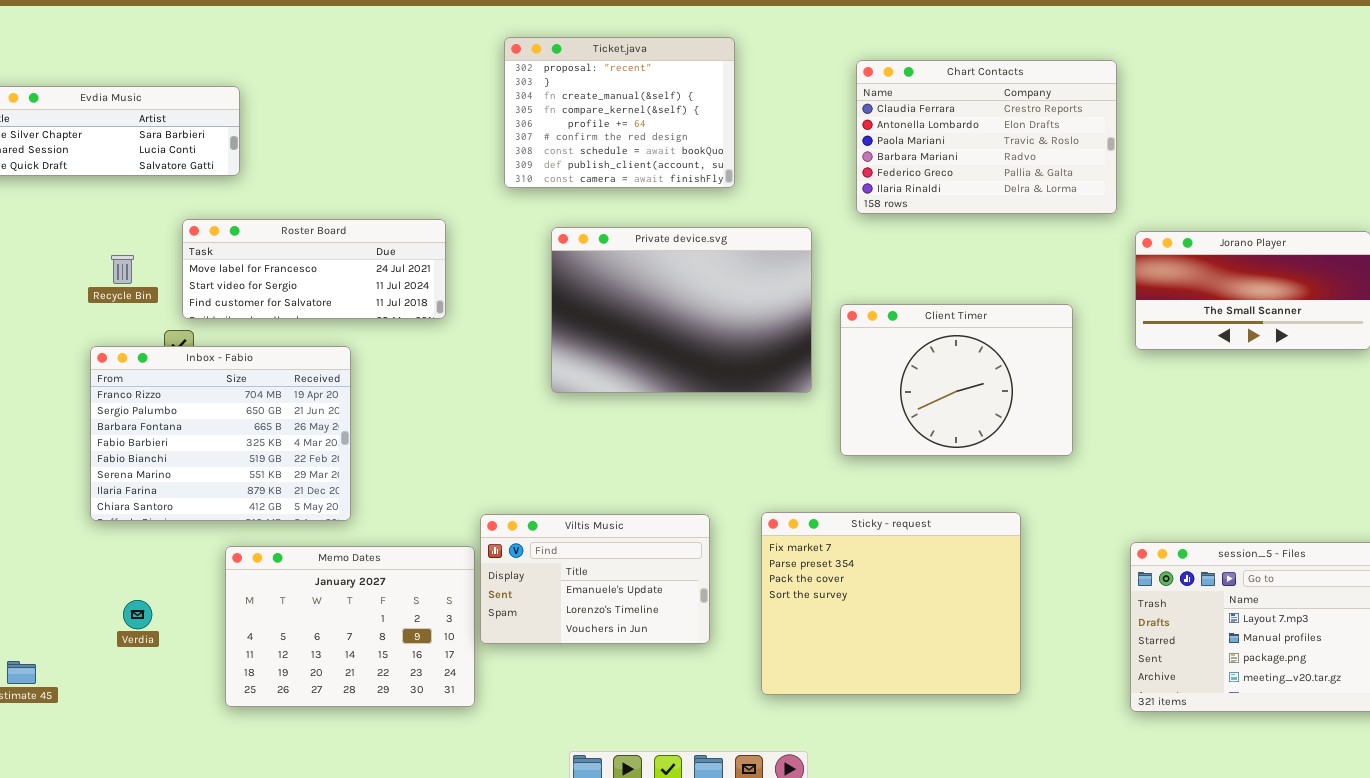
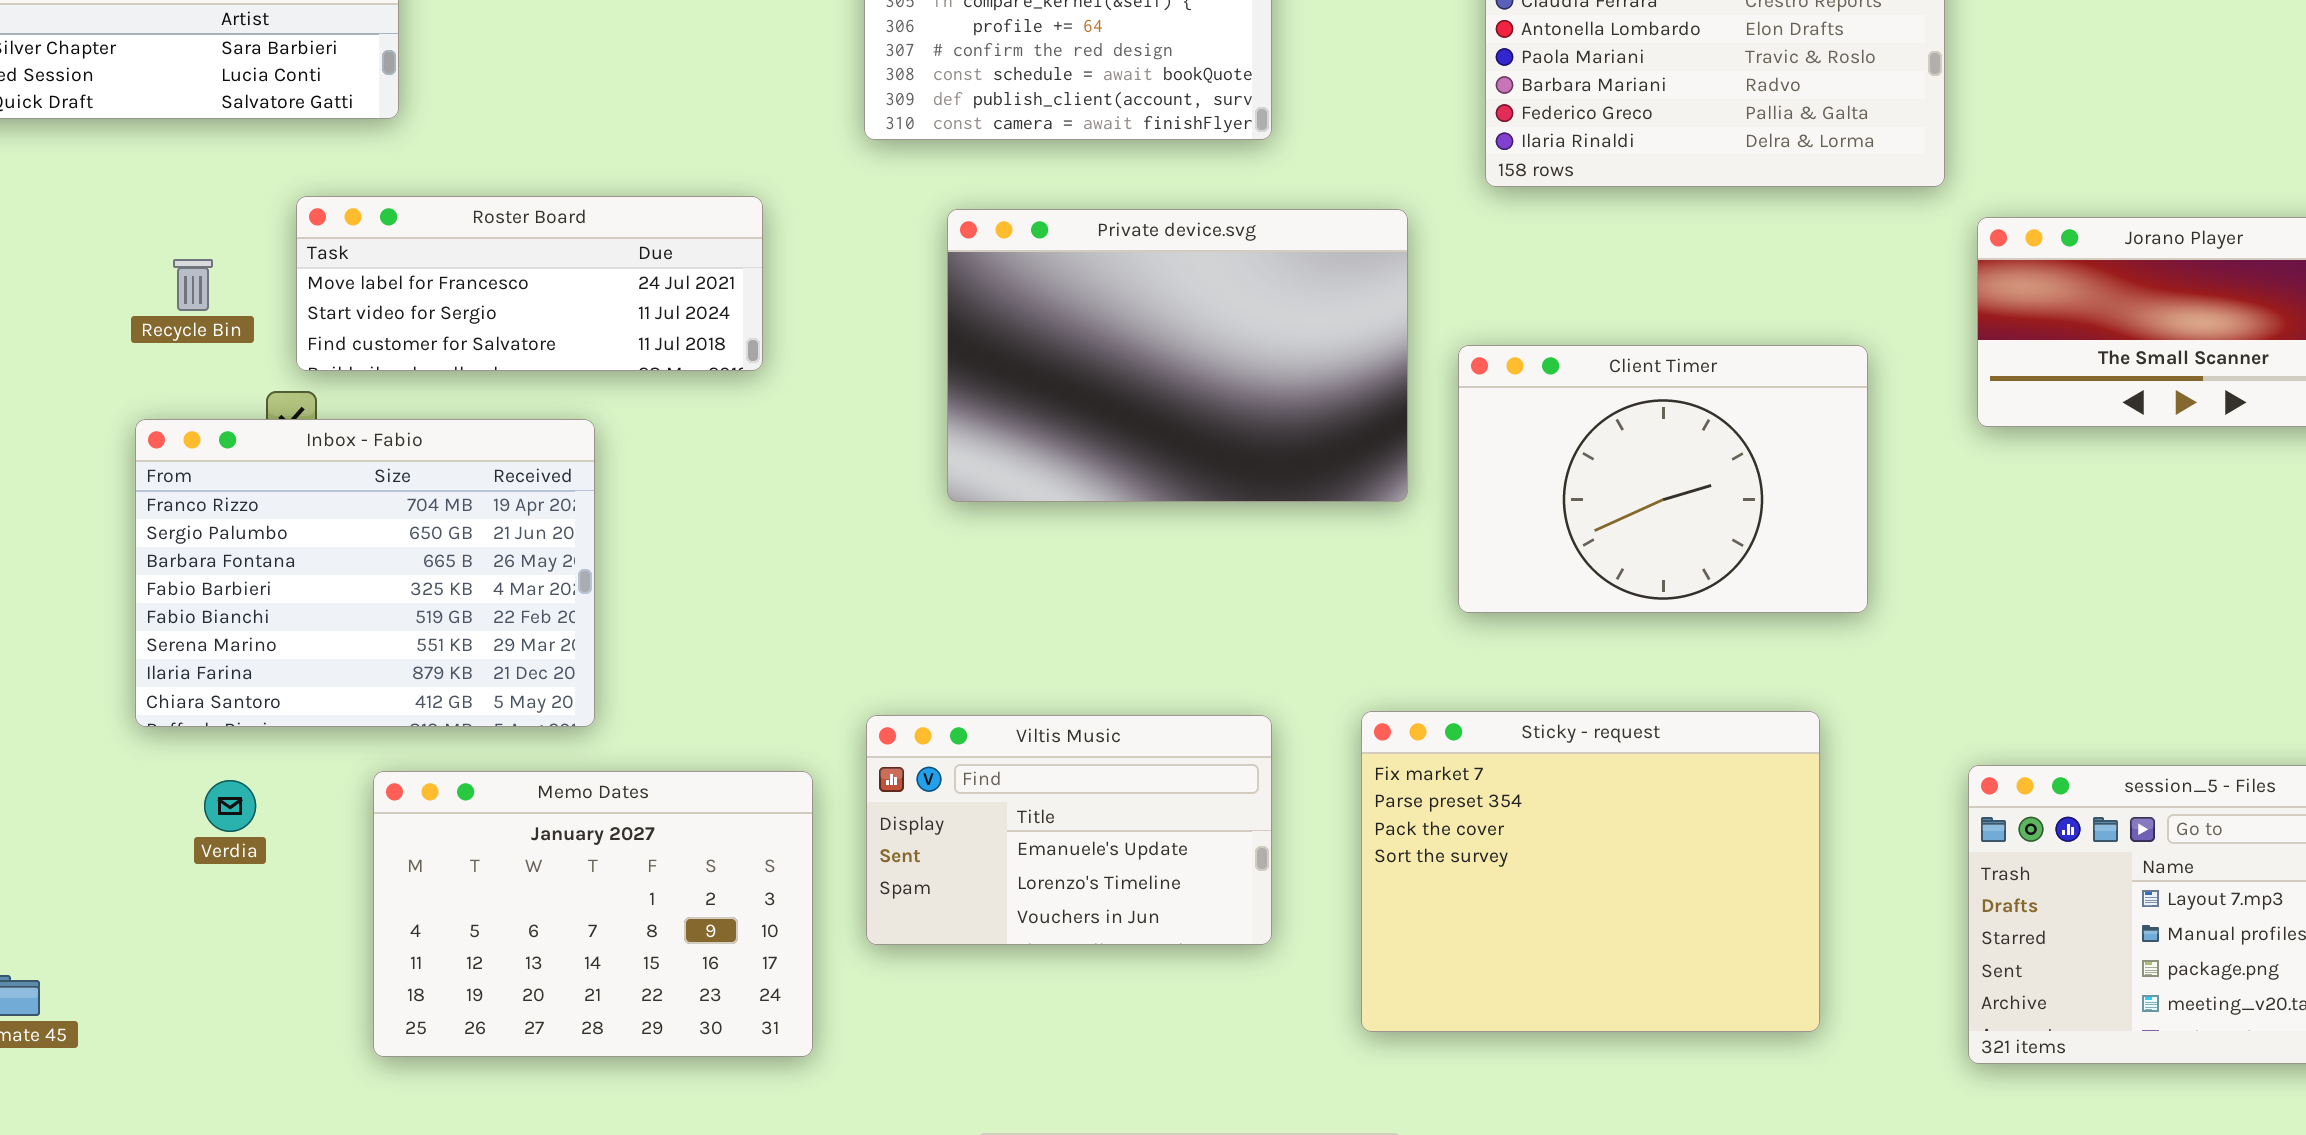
Sticky - request: [761,512,1021,695] -> [1361,711,1820,1032], moved
Viltis Music: [480,514,710,644] -> [866,715,1272,945], moved
Verdia: [123,600,152,629] -> [204,780,256,832], moved

